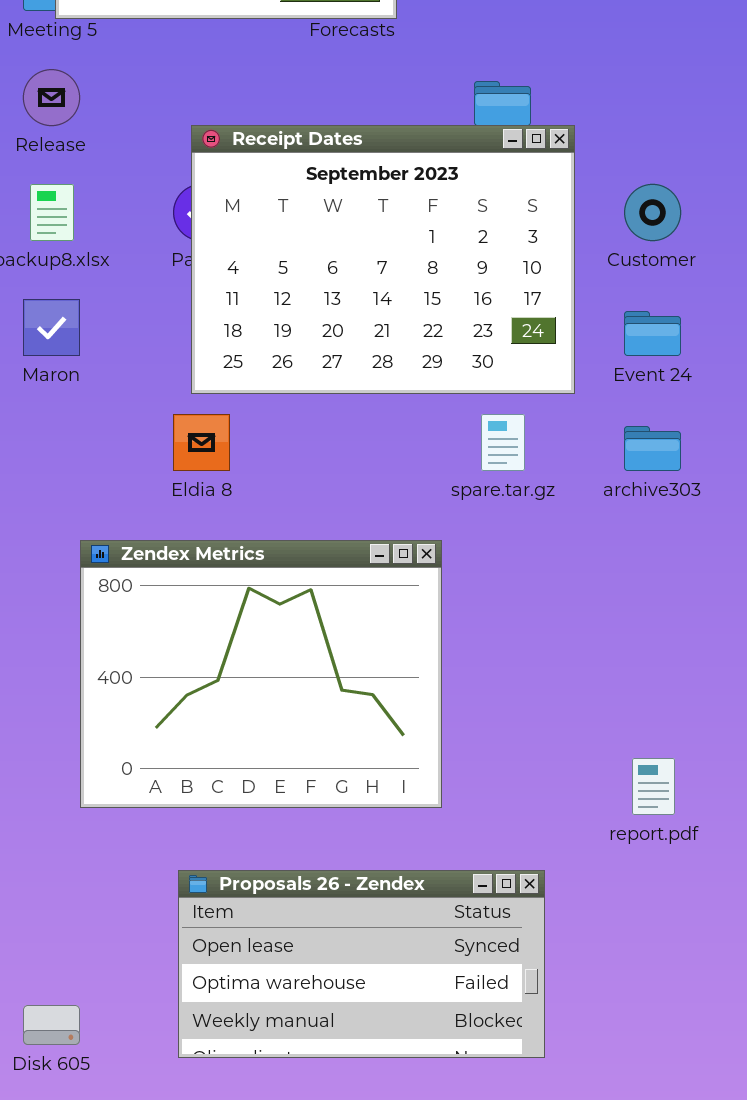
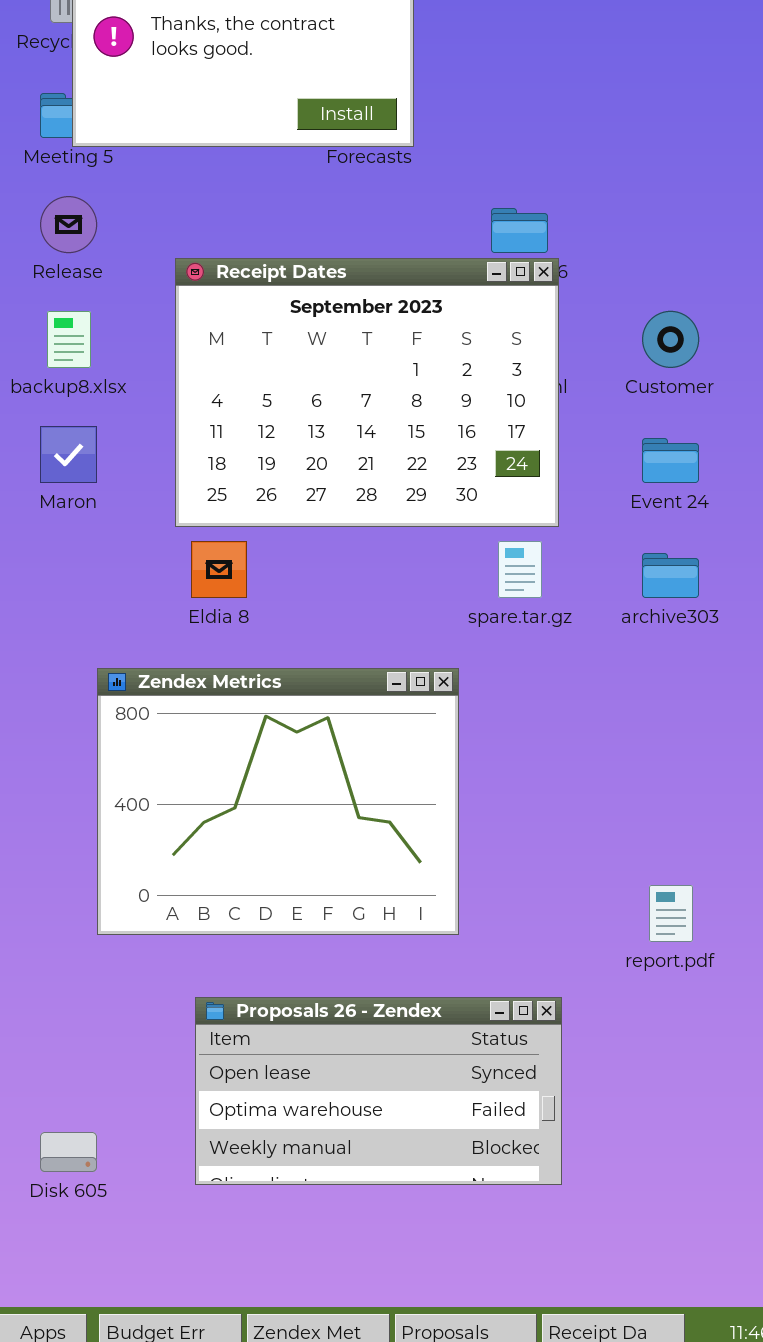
Receipt Dates: [191,125,575,394] -> [175,258,559,527], moved

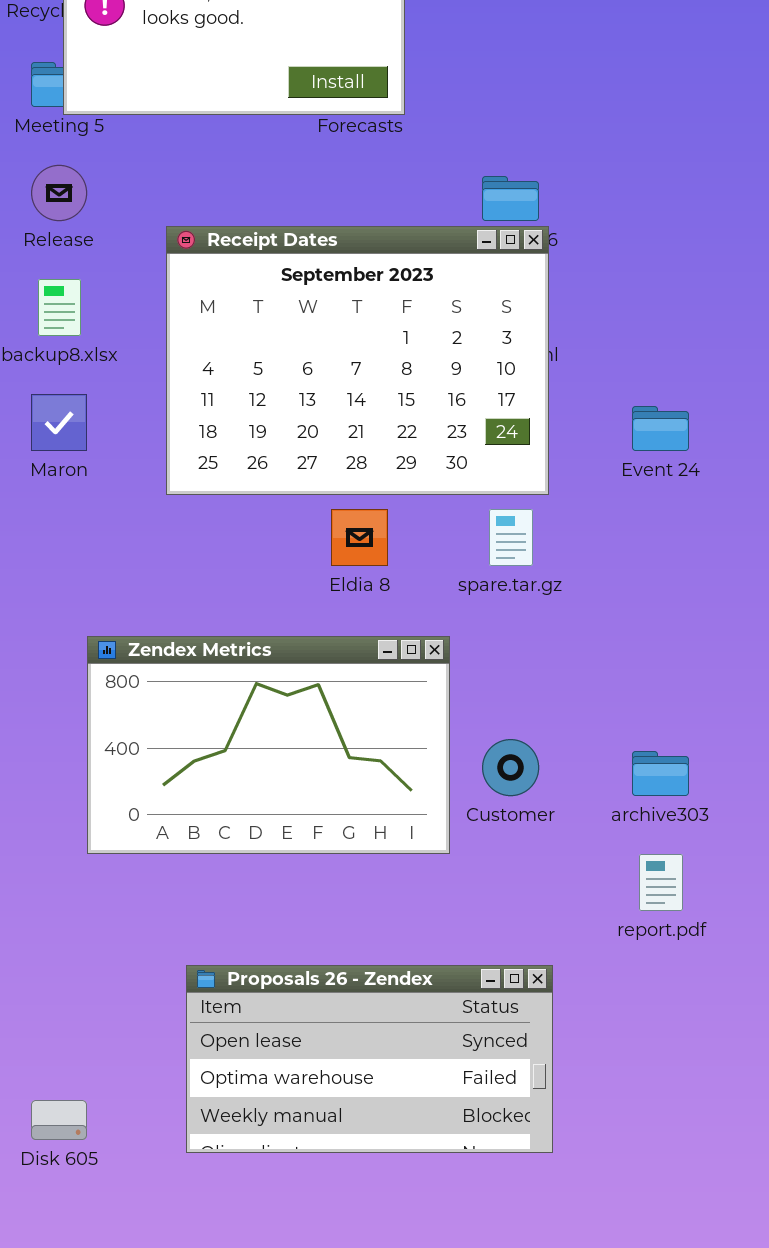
Customer: [642,311,699,368] -> [482,739,539,796], moved
Eldia 8: [191,541,247,598] -> [331,509,388,566], moved
archive303: [642,553,699,598] -> [632,751,689,796], moved
Zendex Metrics: [97,668,459,935] -> [87,636,450,854], resized

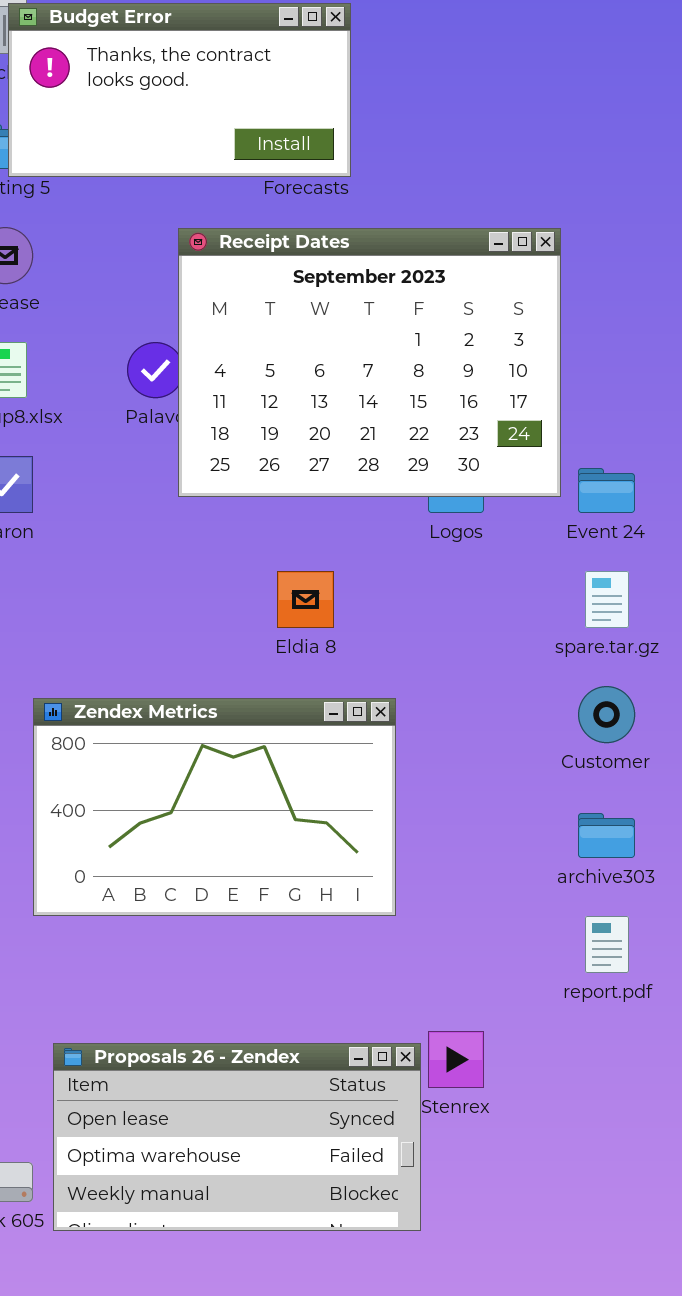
Receipt Dates: [166,226,549,495] -> [178,228,561,497], moved
spare.tar.gz: [489,509,533,566] -> [585,571,629,628], moved
Customer: [482,739,539,796] -> [578,686,635,743], moved
Proposals 26 - Zendex: [186,965,553,1153] -> [53,1043,421,1231], moved

